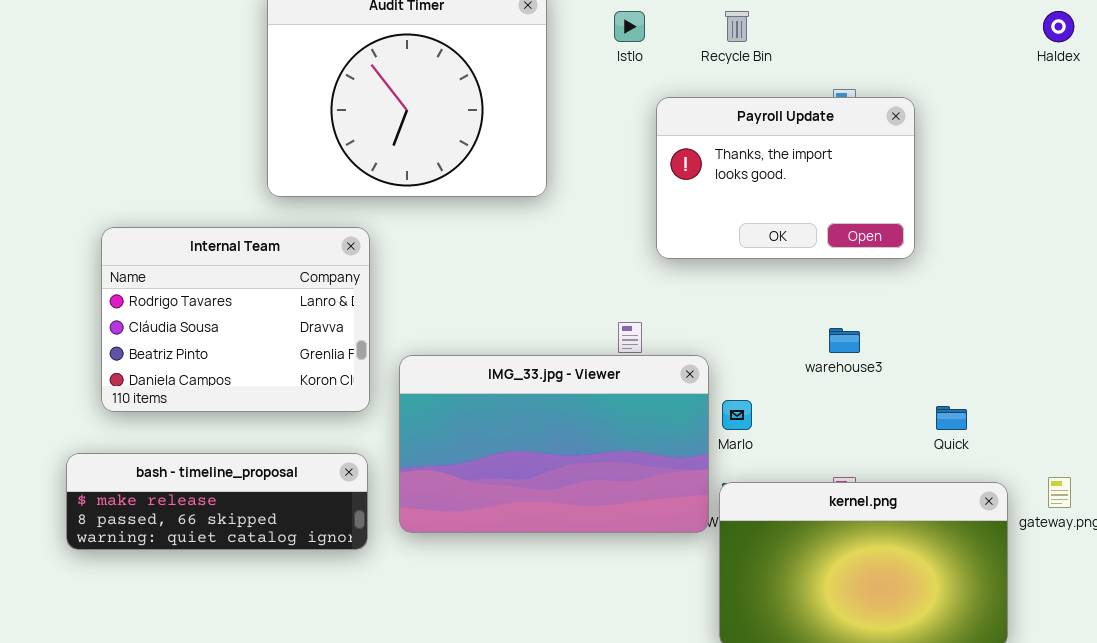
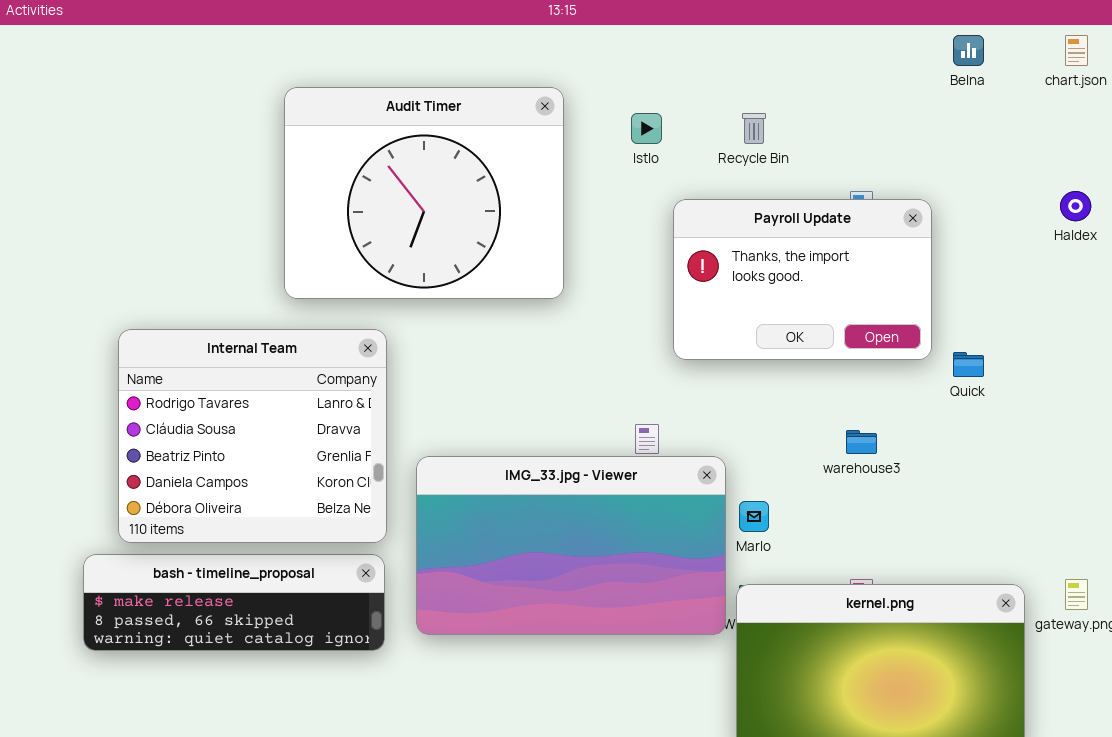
Haldex: [1043,11,1074,42] -> [1060,191,1091,221], moved
Internal Team: [101,227,370,412] -> [118,329,387,543], resized
Quick: [936,406,967,430] -> [953,352,984,377], moved

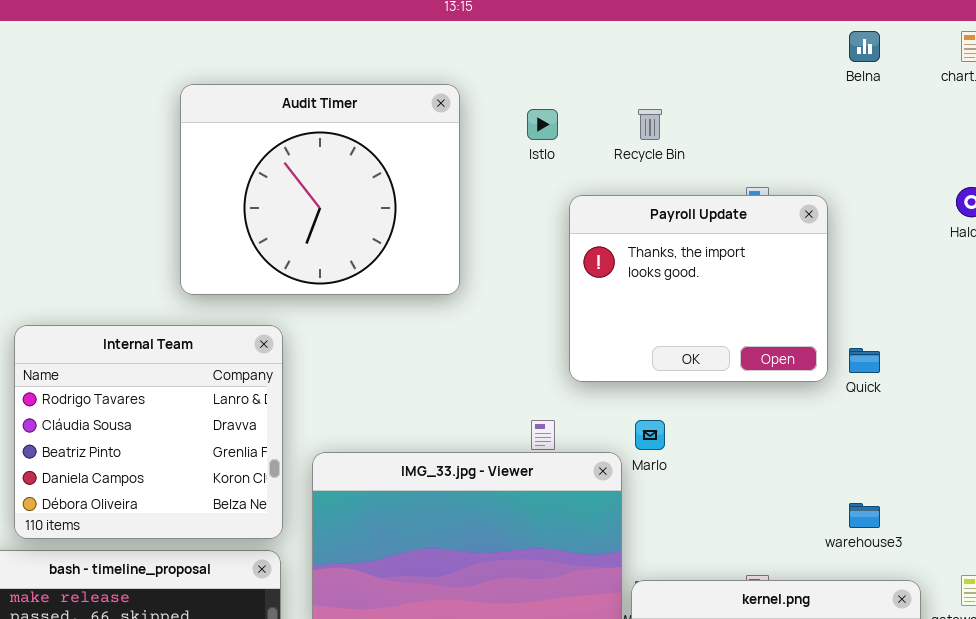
Payroll Update: [673,199,932,360] -> [569,195,828,382], resized
warehouse3: [846,430,877,454] -> [849,503,880,528], moved
Marlo: [739,501,769,532] -> [635,420,665,450], moved

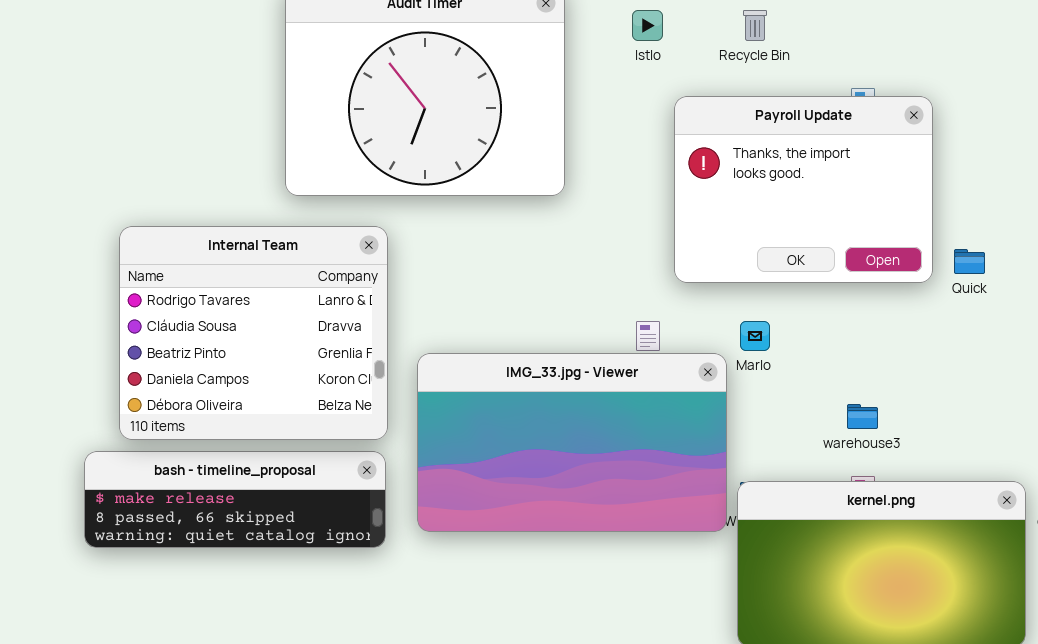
warehouse3: [849,503,880,528] -> [847,404,878,429], moved

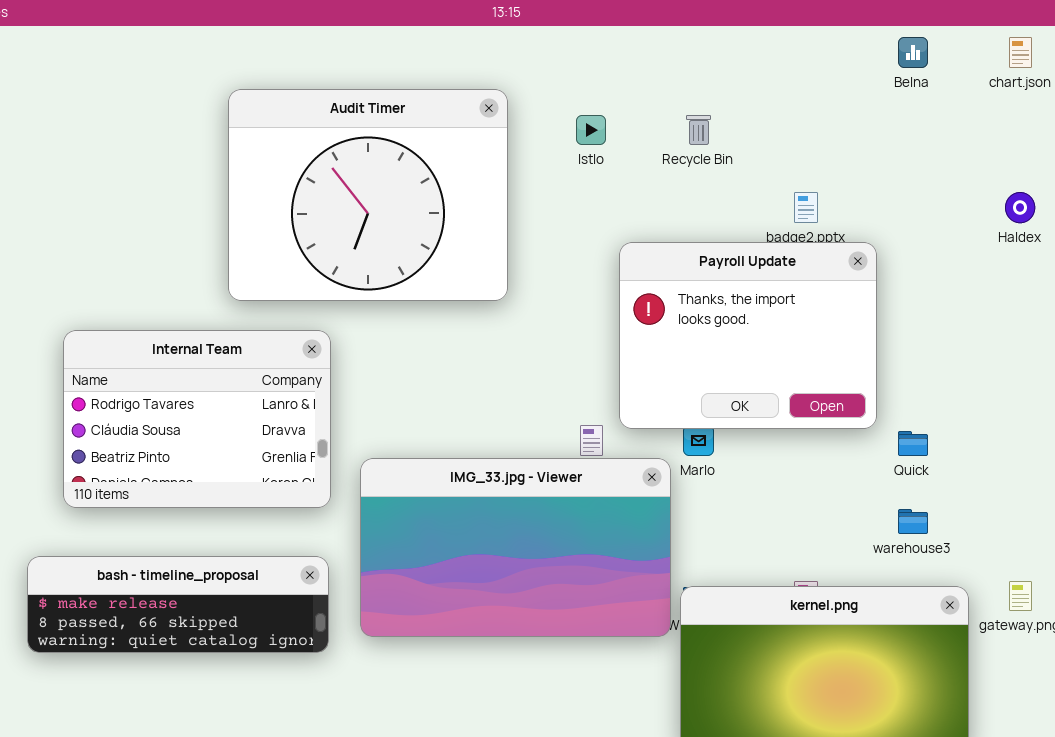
Payroll Update: [674,96,933,283] -> [619,242,877,429], moved
Internal Team: [119,226,388,440] -> [63,330,331,508], resized
Quick: [954,249,985,274] -> [898,431,928,456], moved
warehouse3: [847,404,878,429] -> [898,509,928,534], moved

